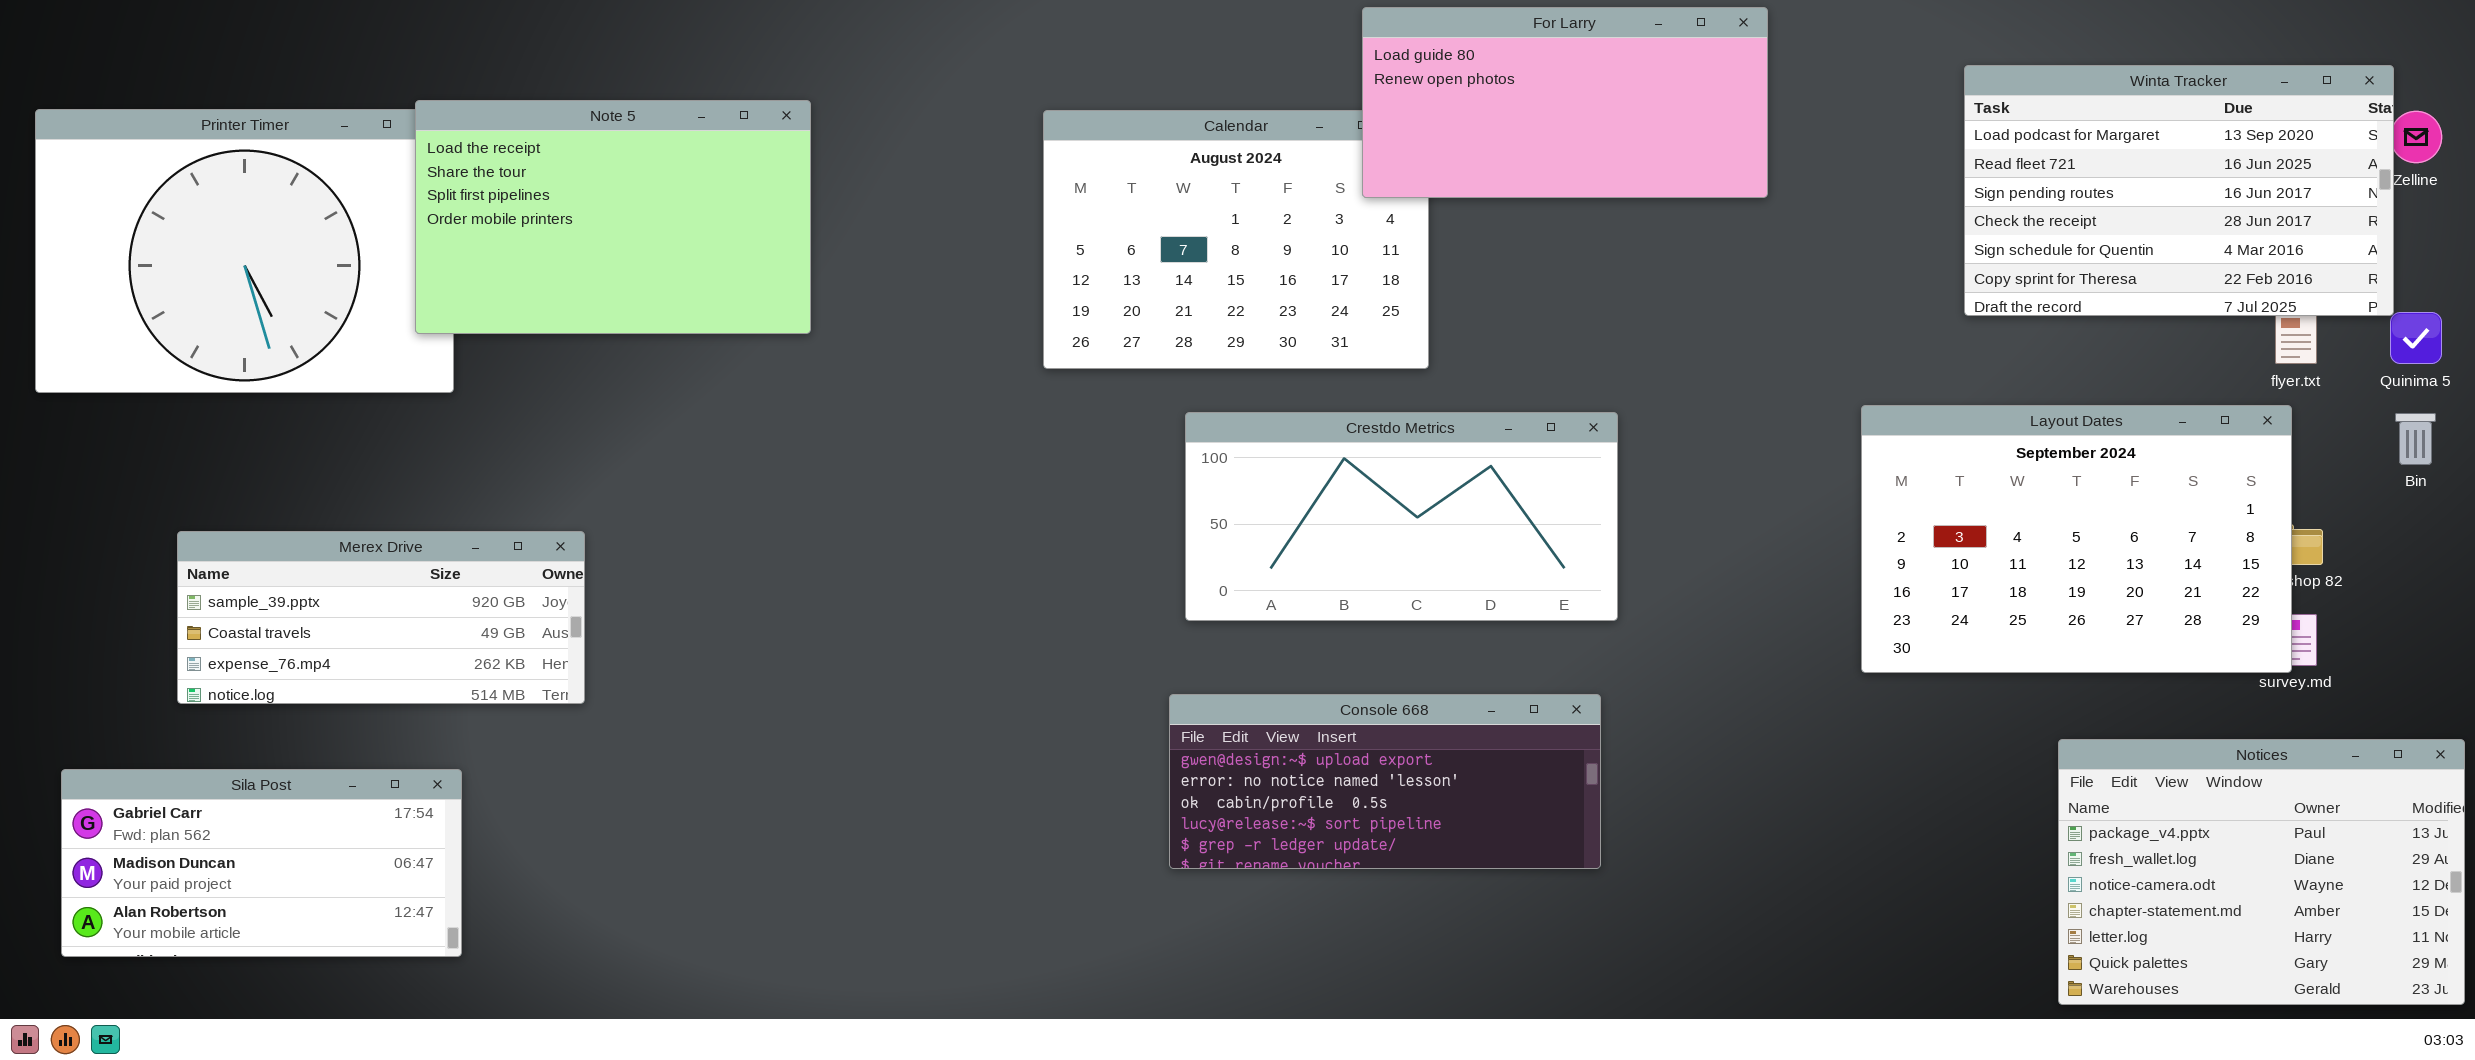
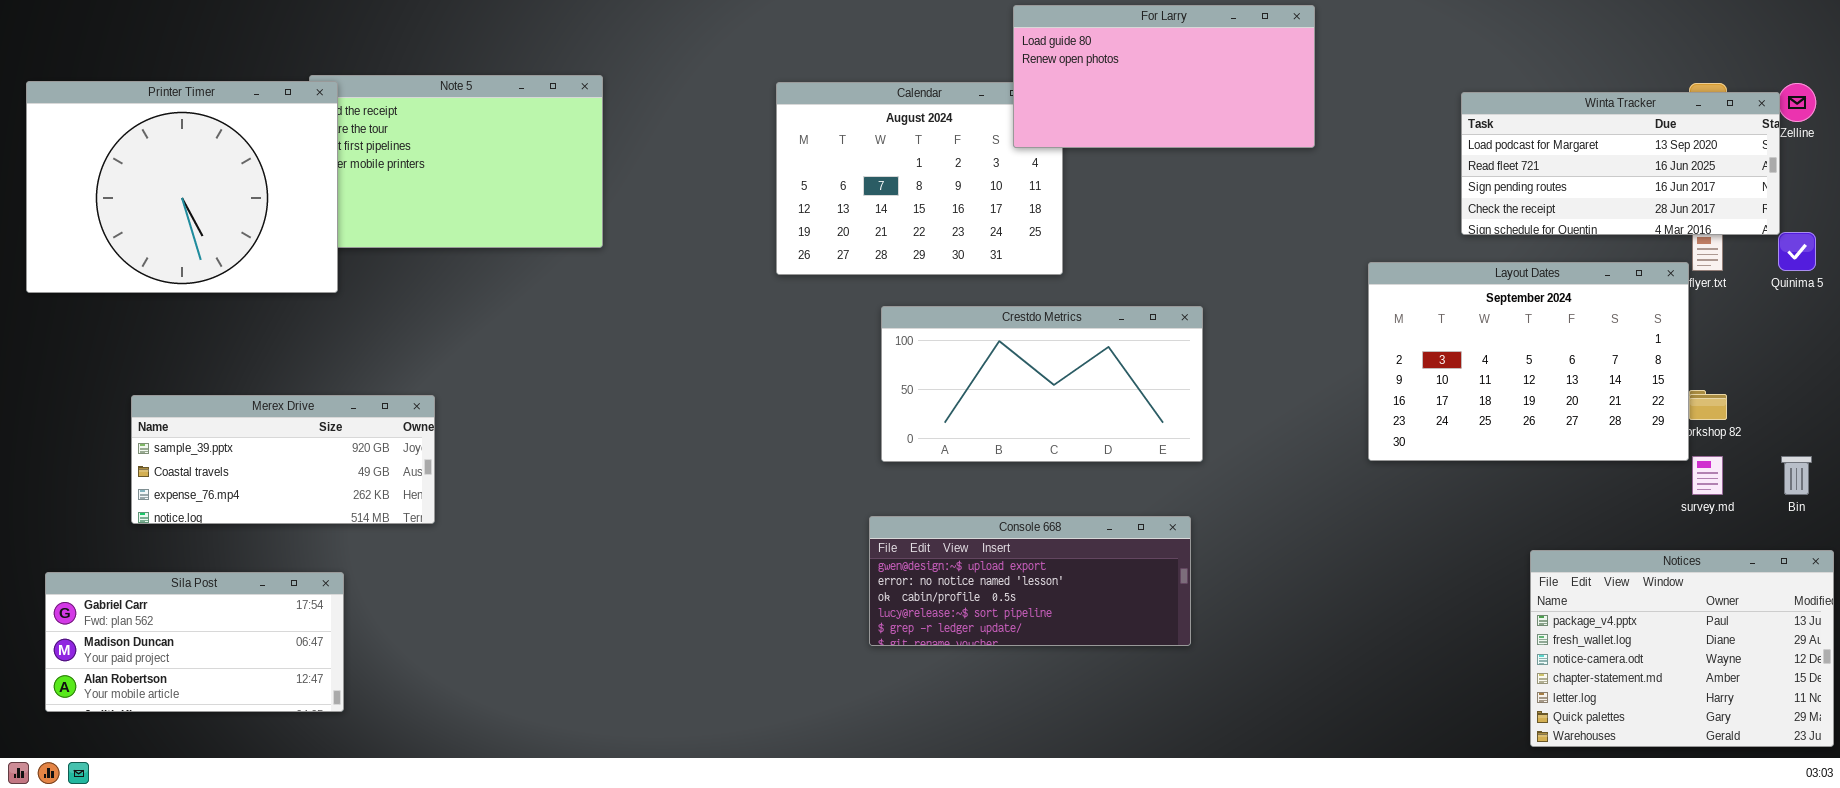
Winta Tracker: [1964,65,2394,316] -> [1461,92,1780,235], resized
Printer Timer: [35,109,454,393] -> [26,81,338,293], raised
Layout Dates: [1861,405,2292,673] -> [1368,262,1689,461], moved
Bin: [2395,413,2436,465] -> [1781,456,1812,495], moved

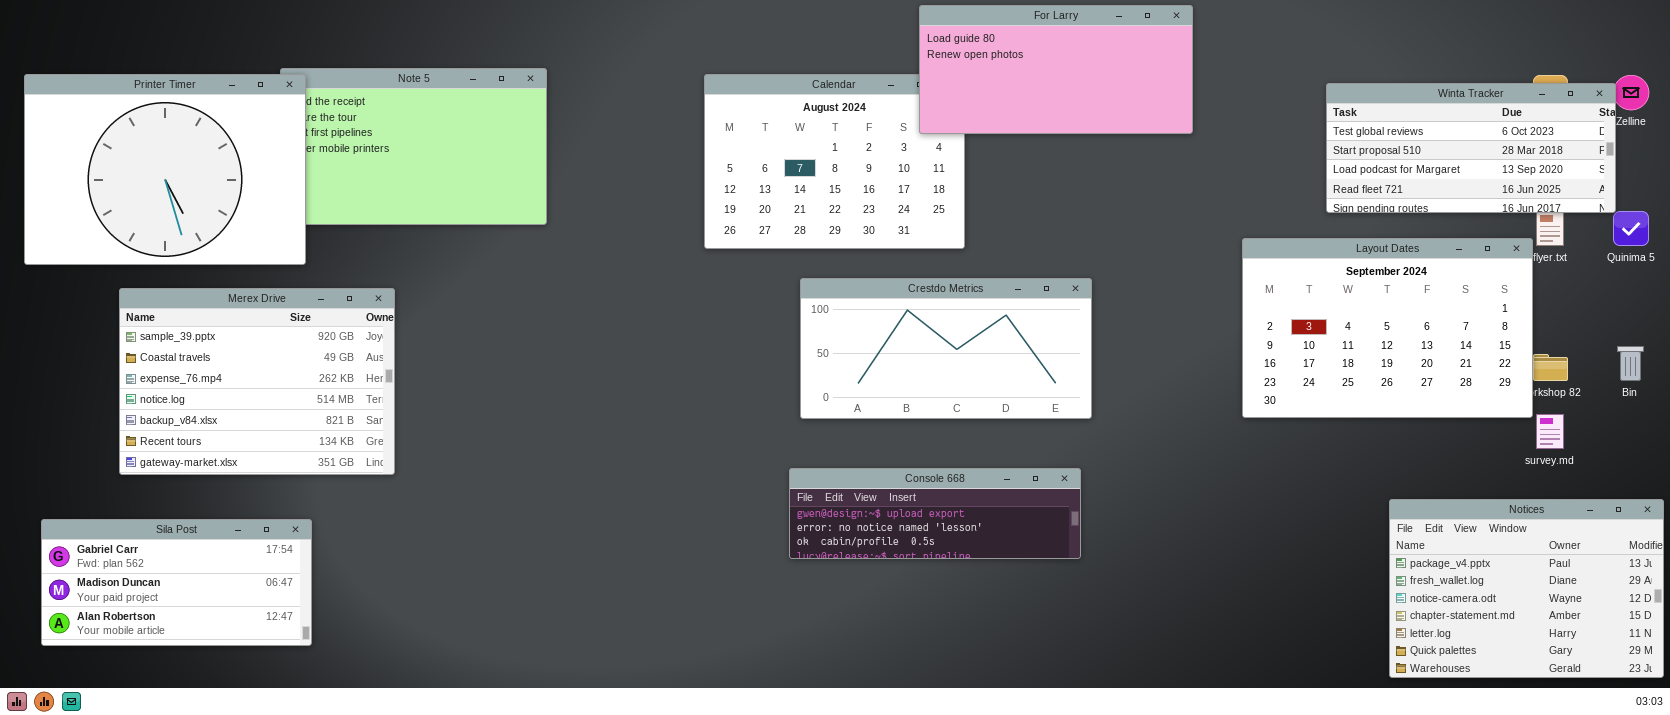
Winta Tracker: [1461,92,1780,235] -> [1326,83,1616,213], scrolled up 2 rows
Merex Drive: [131,395,435,524] -> [119,288,395,475], resized
Bin: [1781,456,1812,495] -> [1617,346,1644,381], moved
Console 668: [869,516,1191,646] -> [789,468,1081,559], resized

